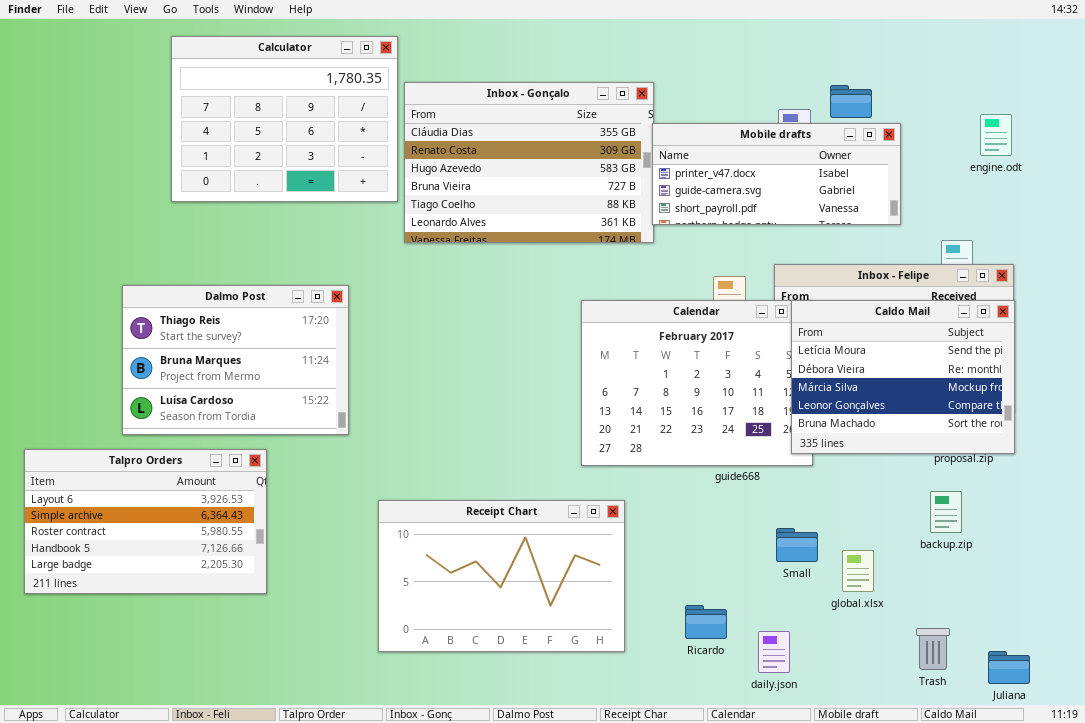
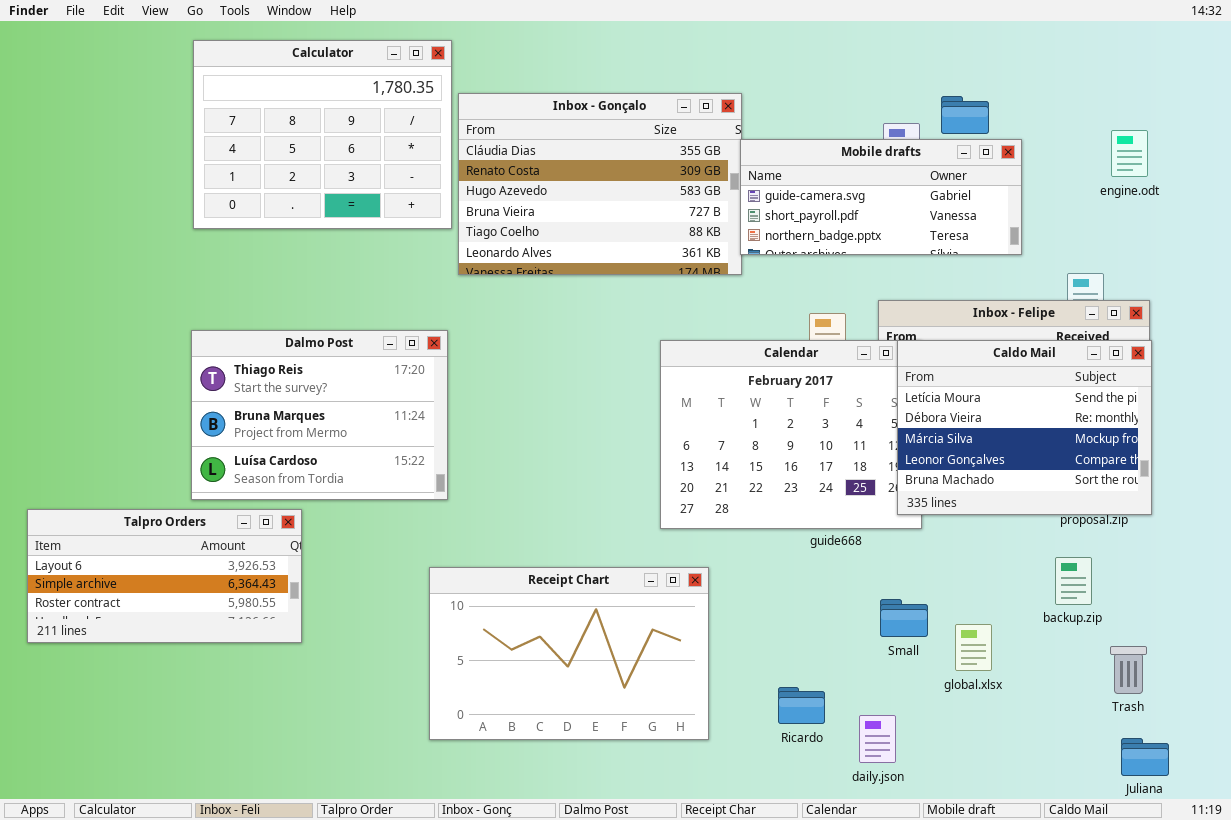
Mobile drafts: [652,123,901,225] -> [740,139,1022,255], scrolled down 1 row
Dalmo Post: [122,285,349,435] -> [191,330,448,500], moved
Talpro Orders: [24,449,267,594] -> [27,509,302,643], resized
Trash: [916,628,950,670] -> [1110,646,1147,694], moved

